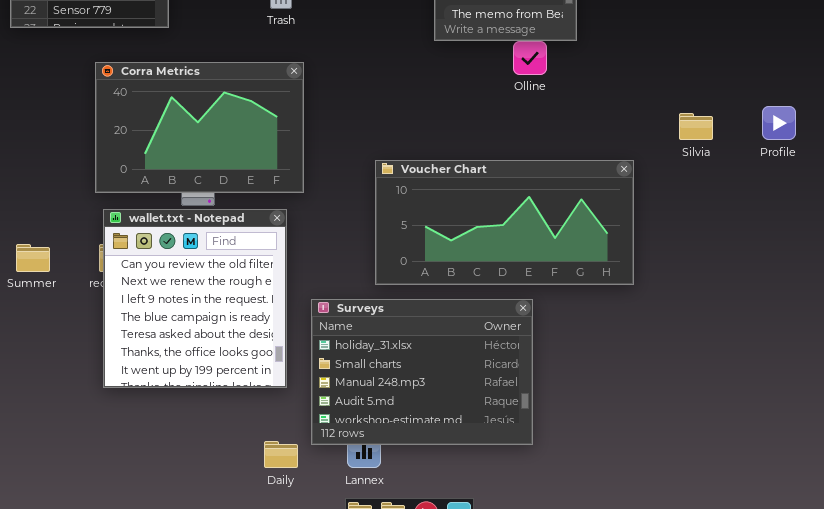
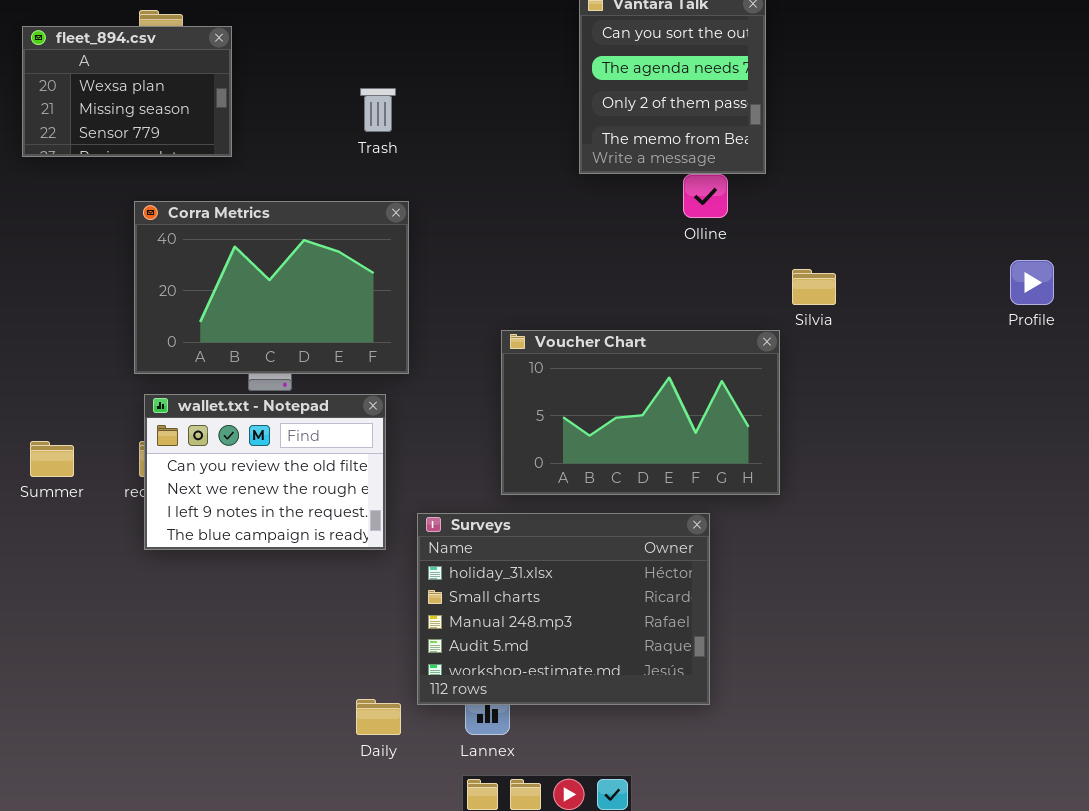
Silvia: [679,113,713,140] -> [792,269,836,305], moved
Voucher Chart: [375,160,634,285] -> [501,330,780,495], resized
wallet.txt - Notepad: [103,209,287,388] -> [144,394,386,550], resized

